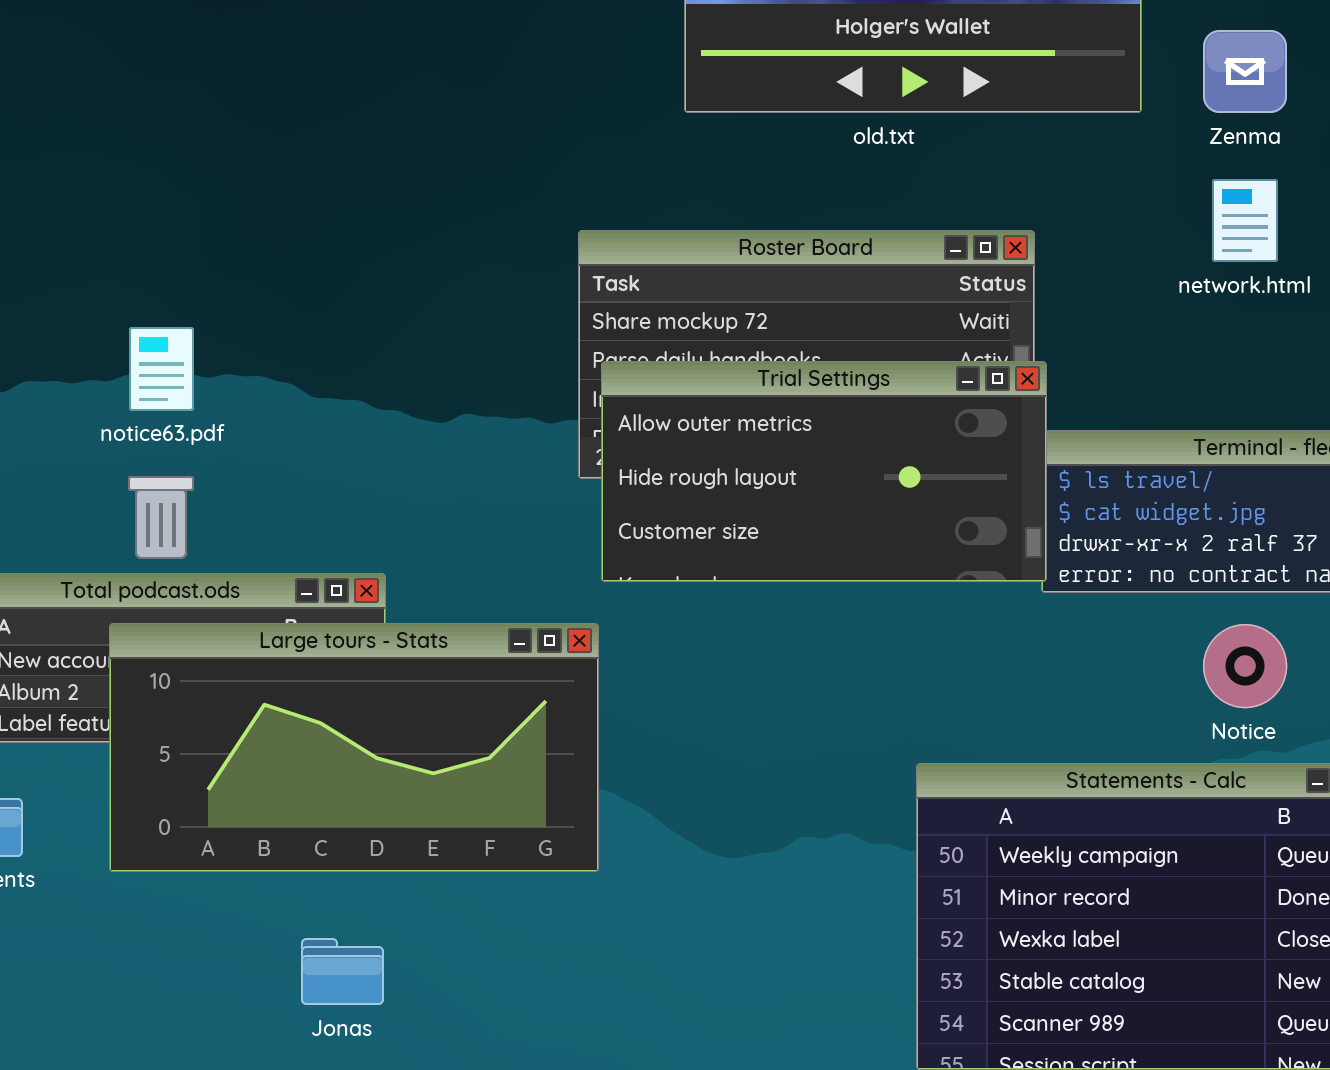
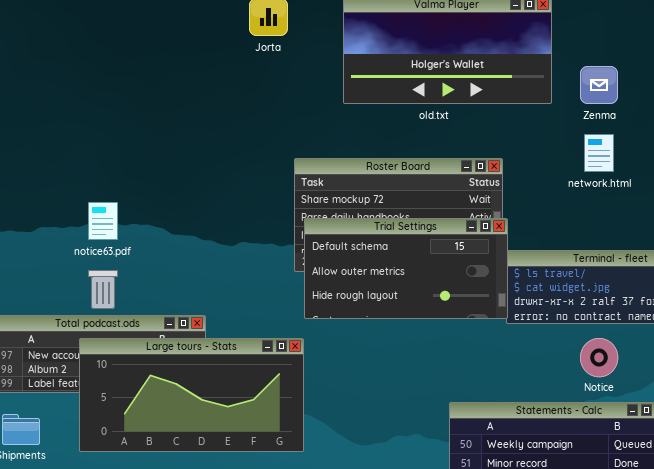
Trial Settings: [601,361,1047,582] -> [304,218,508,319], scrolled up 1 row

